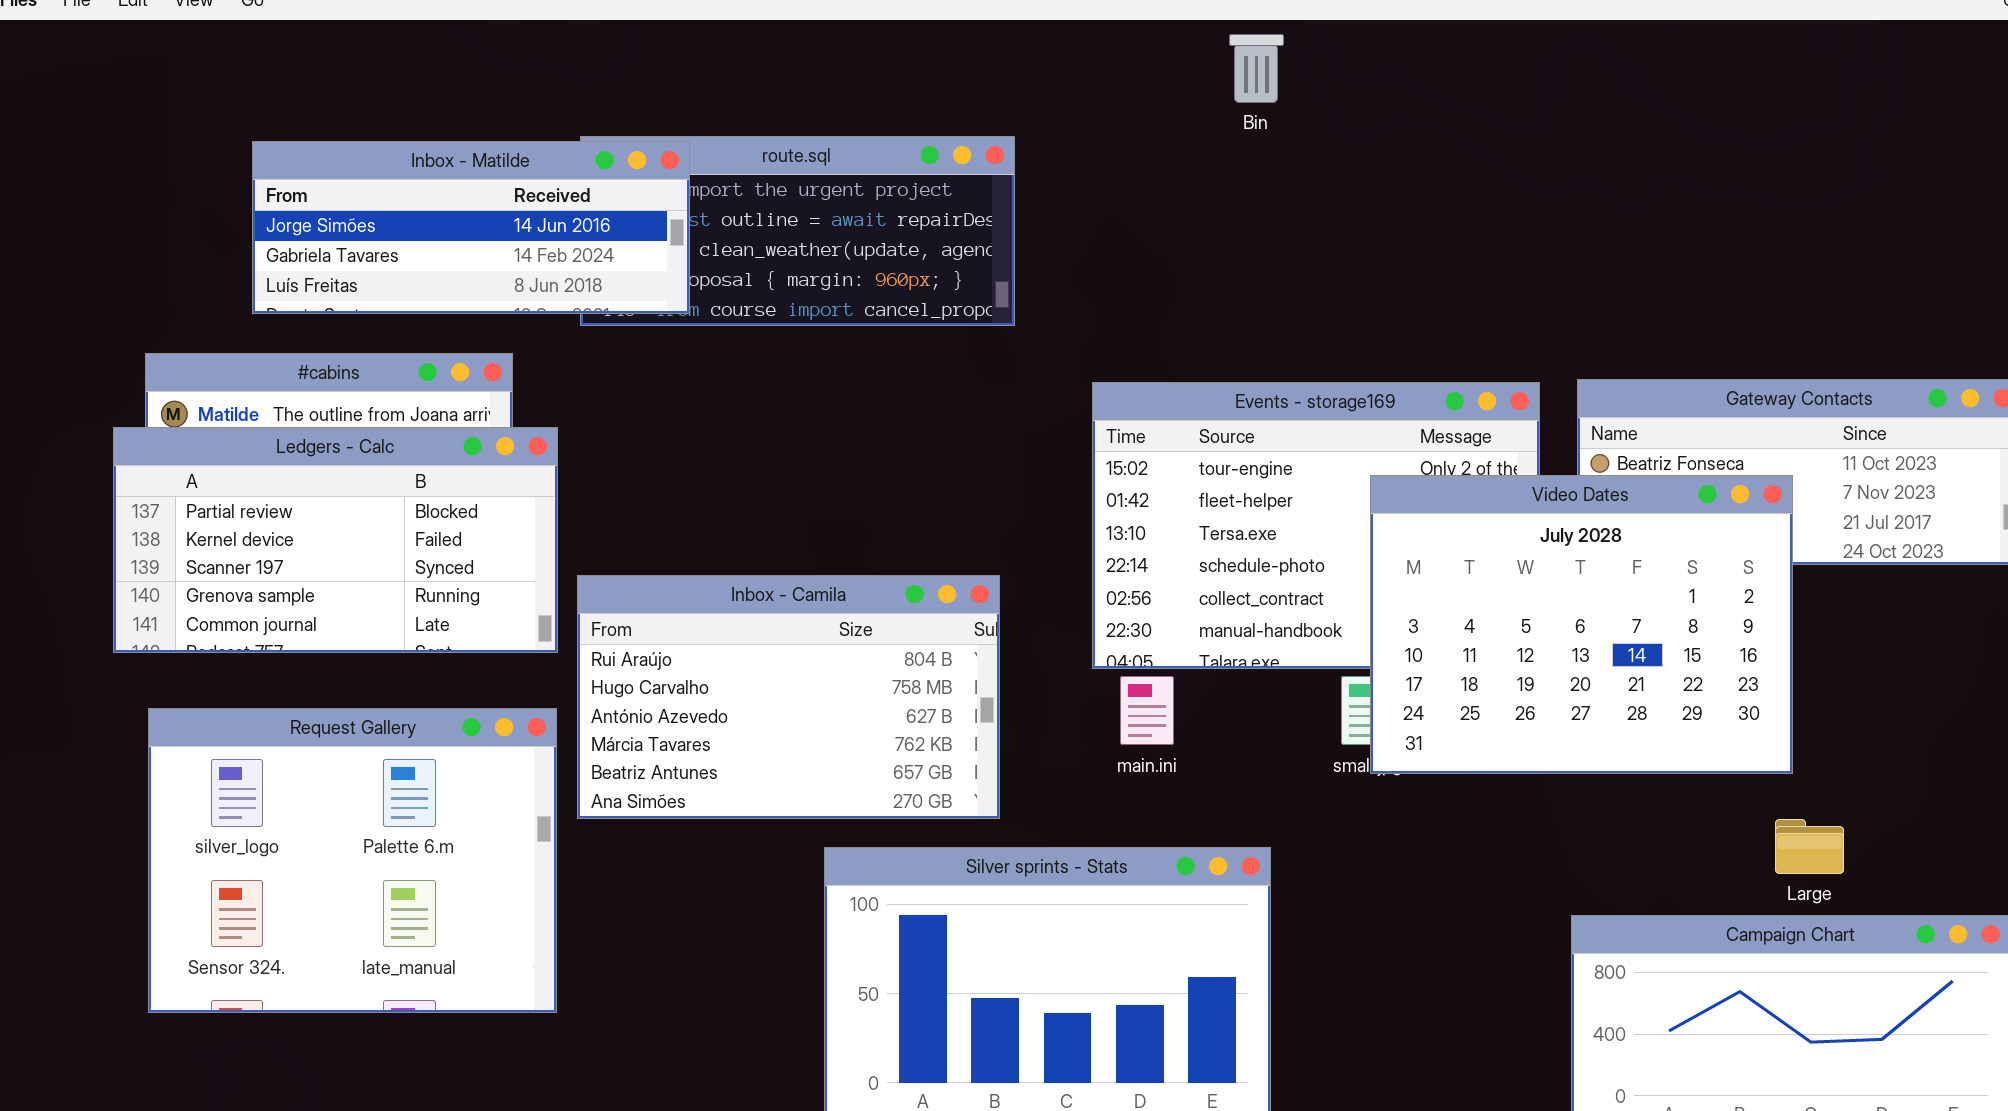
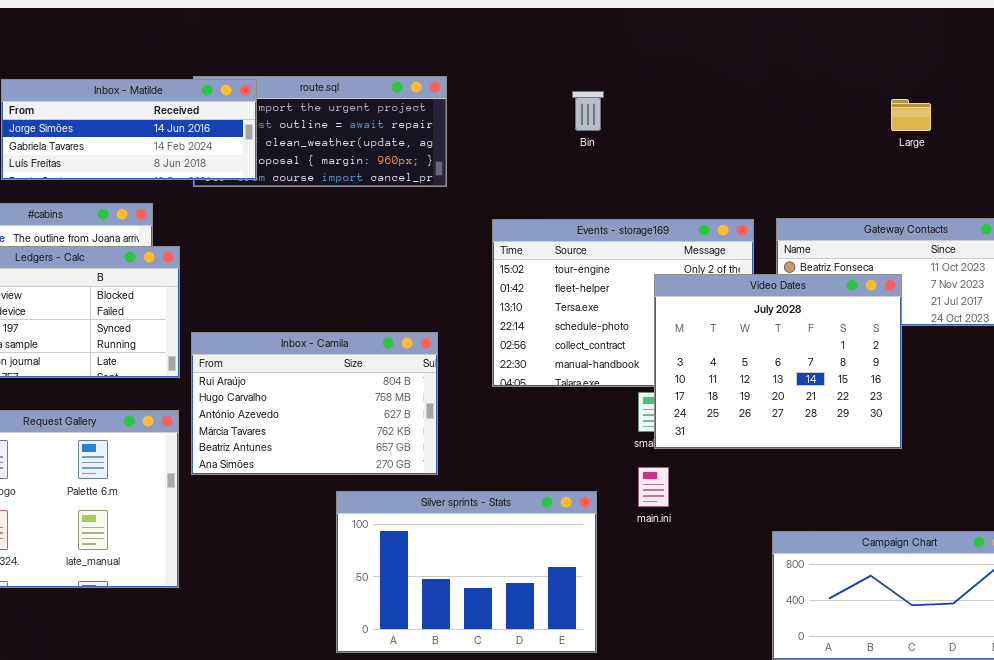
Bin: [1229,34,1284,103] -> [572,91,604,131], moved
main.ini: [1120,676,1174,745] -> [638,467,669,507], moved
Large: [1775,819,1844,874] -> [891,99,931,131], moved

